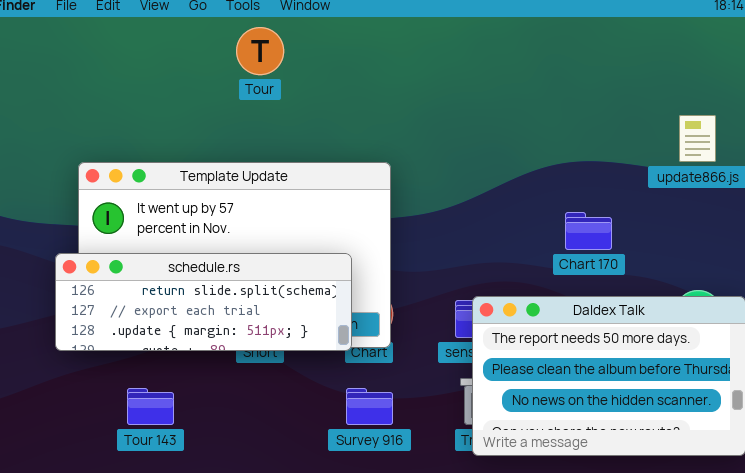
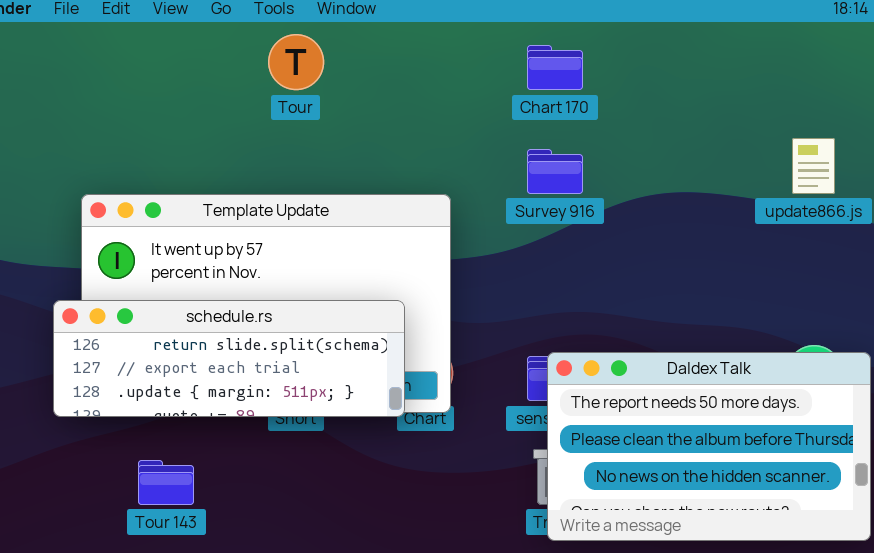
Chart 170: [565,212,612,250] -> [527,45,583,90], moved
Survey 916: [346,388,393,425] -> [527,149,583,194], moved

